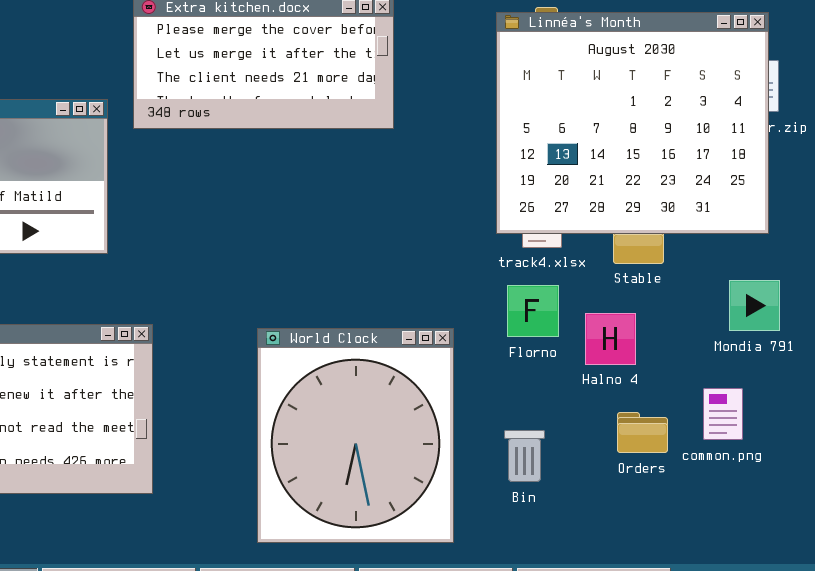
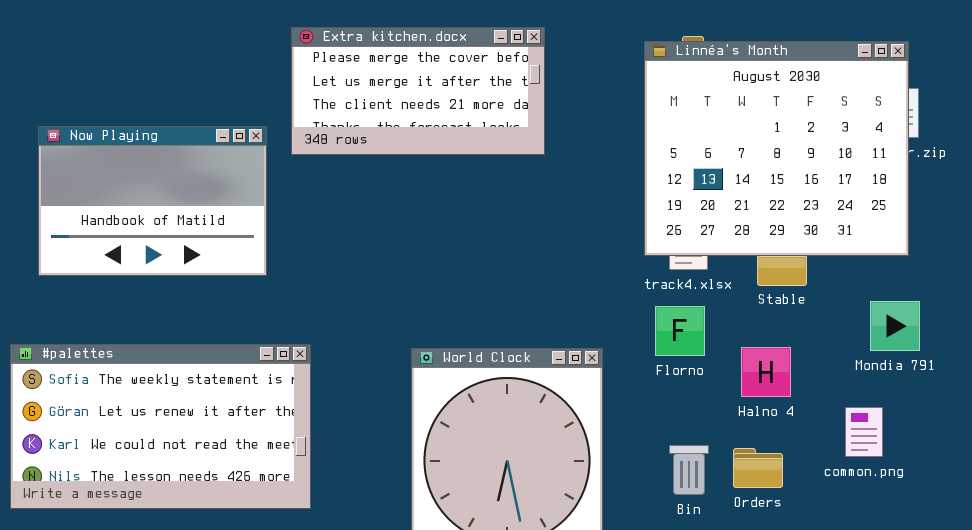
Halno 4: [585,313,636,365] -> [741,347,791,397], moved
Orders: [617,412,668,453] -> [733,448,783,488], moved
Bin: [504,430,545,482] -> [669,445,709,495], moved

